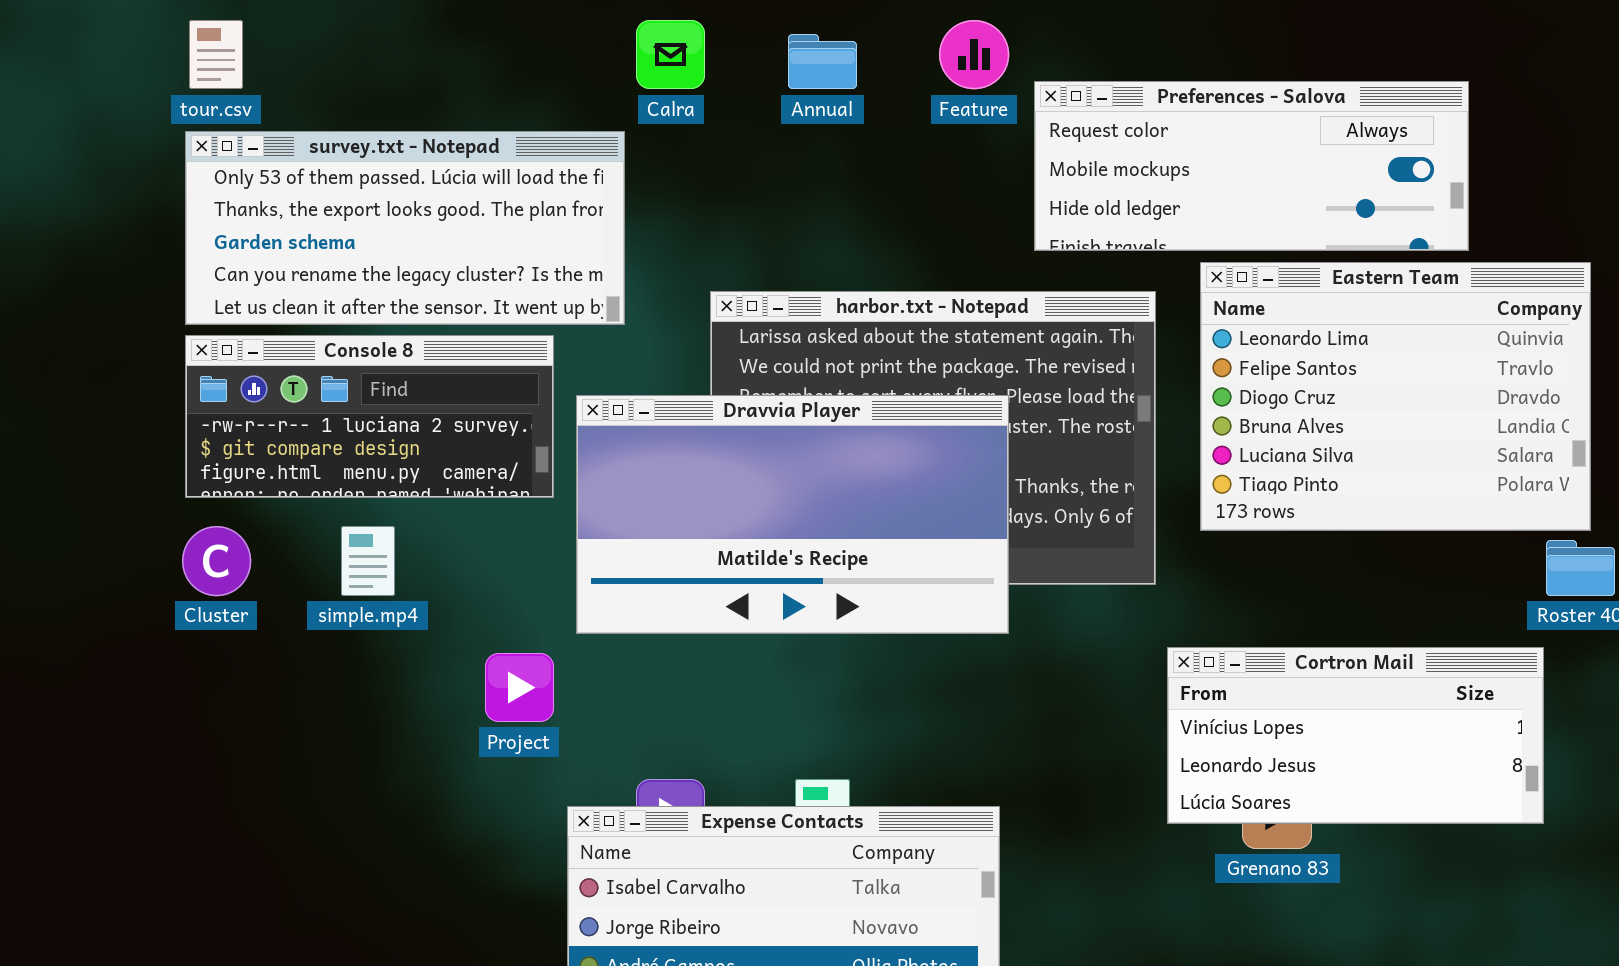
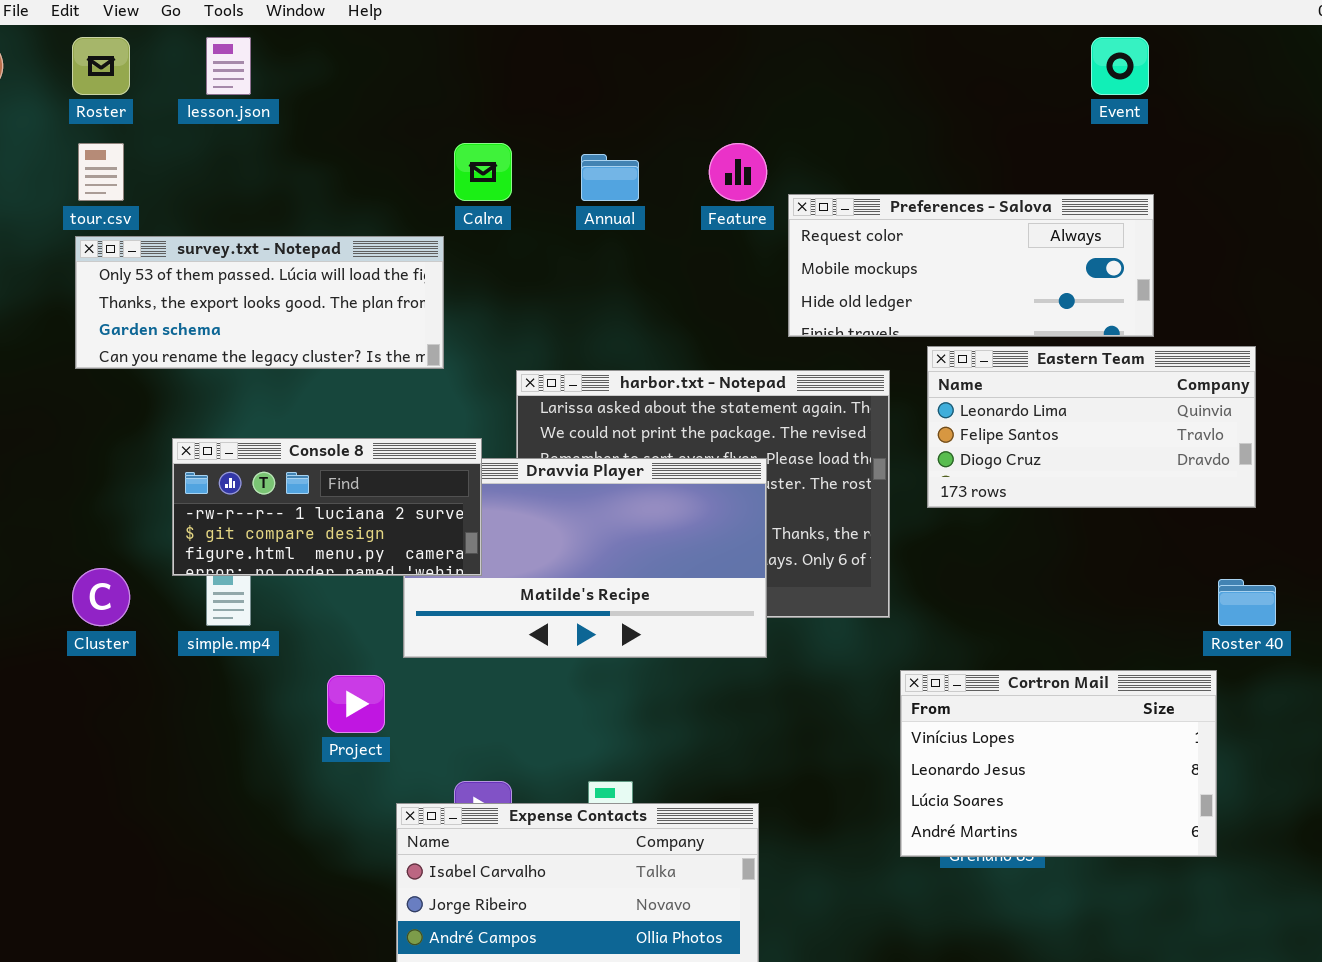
survey.txt - Notepad: [185,131,625,325] -> [75,236,444,369], resized
Eastern Team: [1200,262,1591,531] -> [927,346,1256,508], resized
Console 8: [185,335,554,498] -> [172,438,482,576], moved
Cortron Mail: [1167,647,1544,824] -> [900,670,1217,857], resized

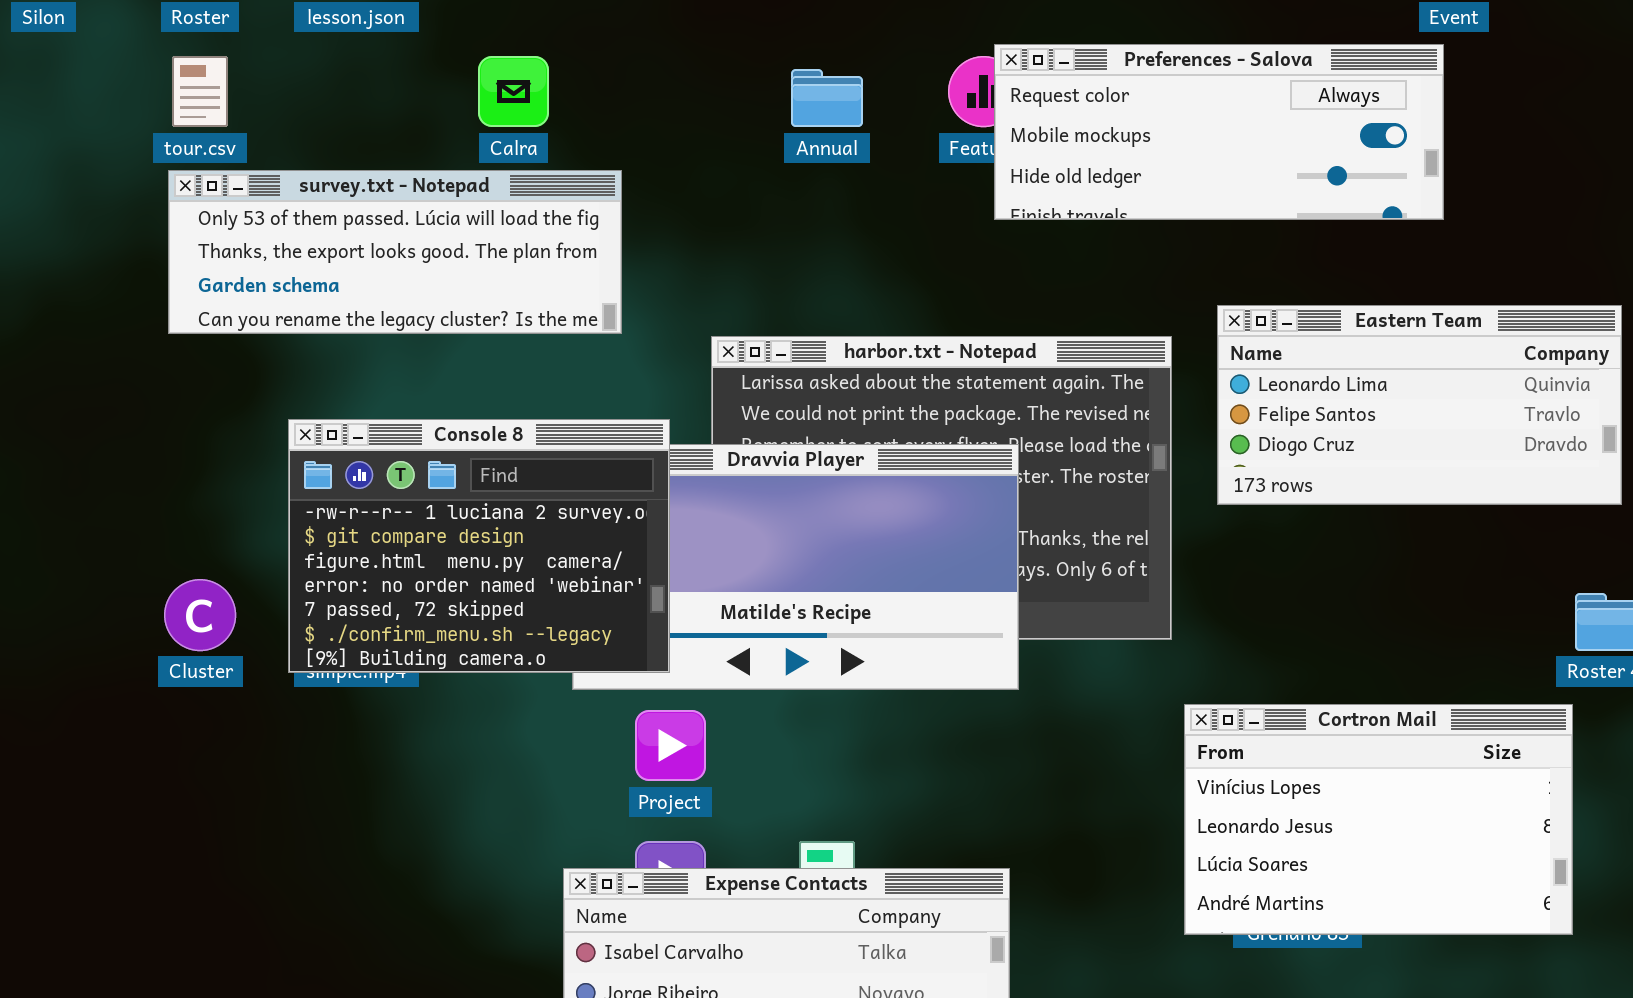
Calra: [454,143,512,201] -> [478,56,549,127], moved
Preferences - Salova: [788,194,1154,337] -> [994,44,1444,220], moved
Console 8: [172,438,482,576] -> [288,419,670,673], resized
Project: [327,675,385,733] -> [635,710,706,781], moved

